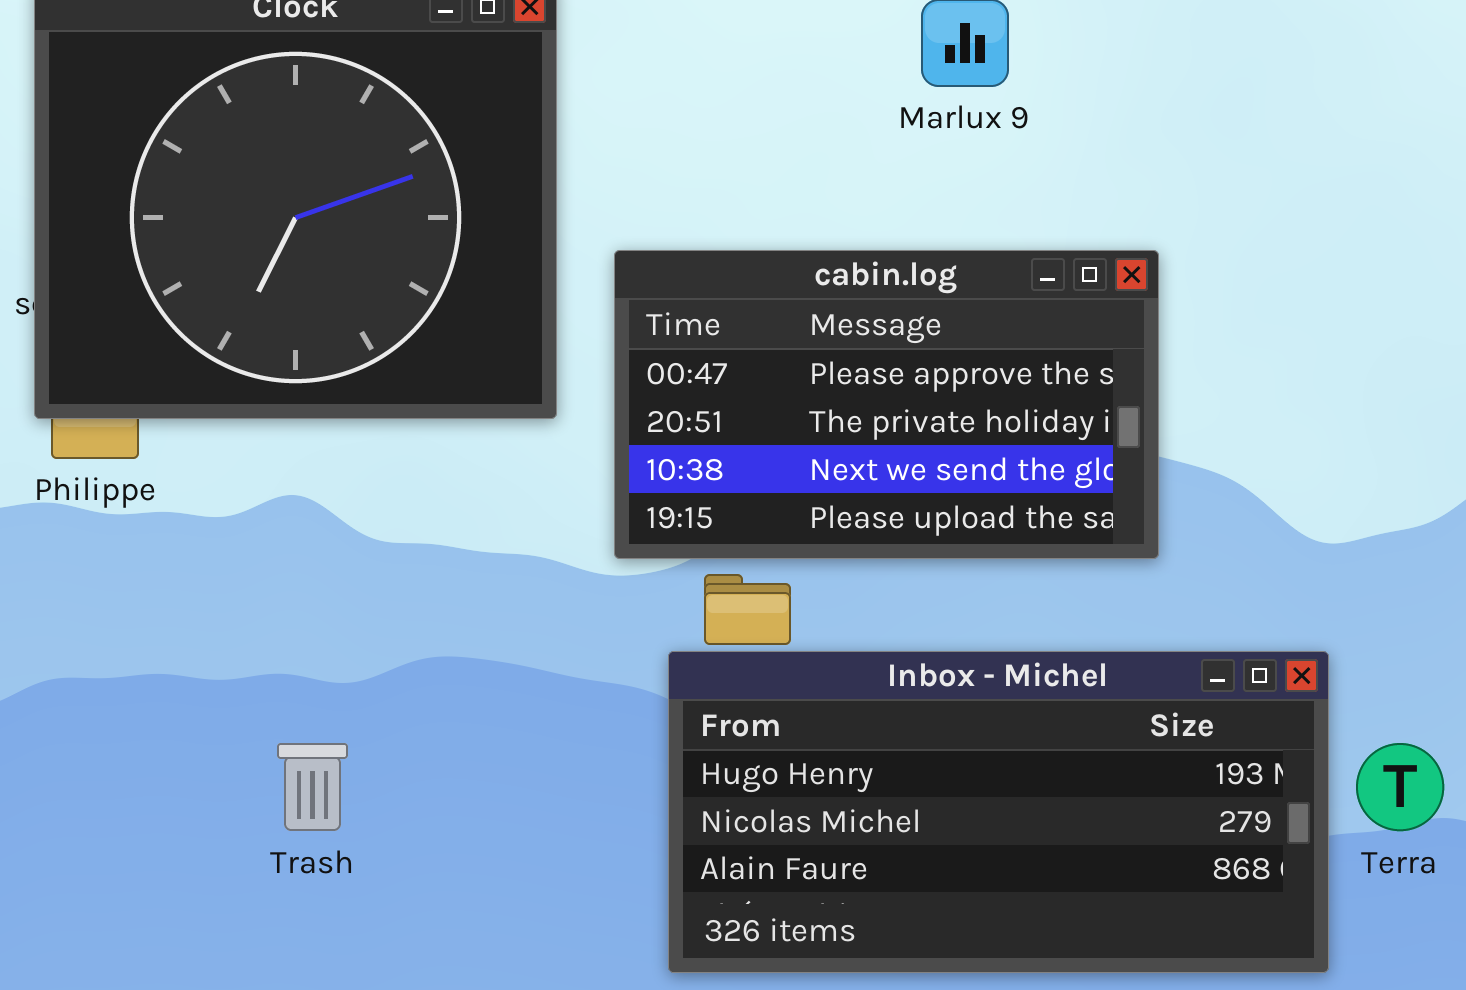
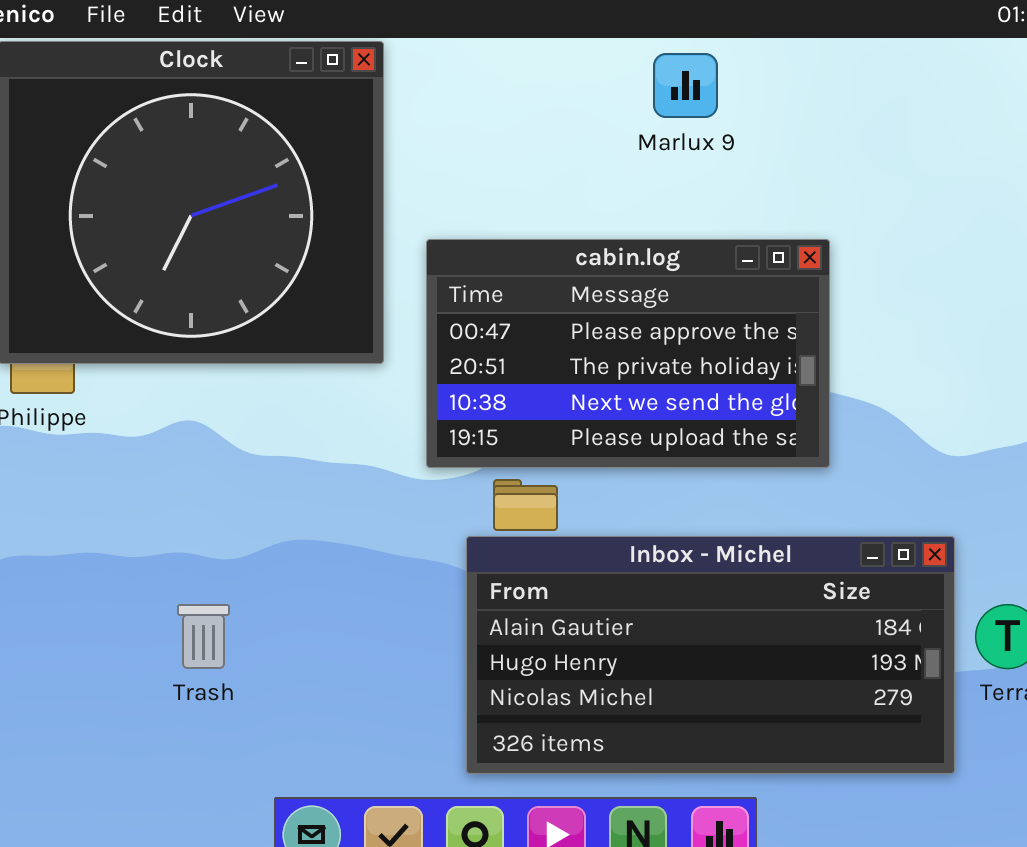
Inbox - Michel: [668,651,1329,973] -> [466,536,955,774], scrolled up 1 row

